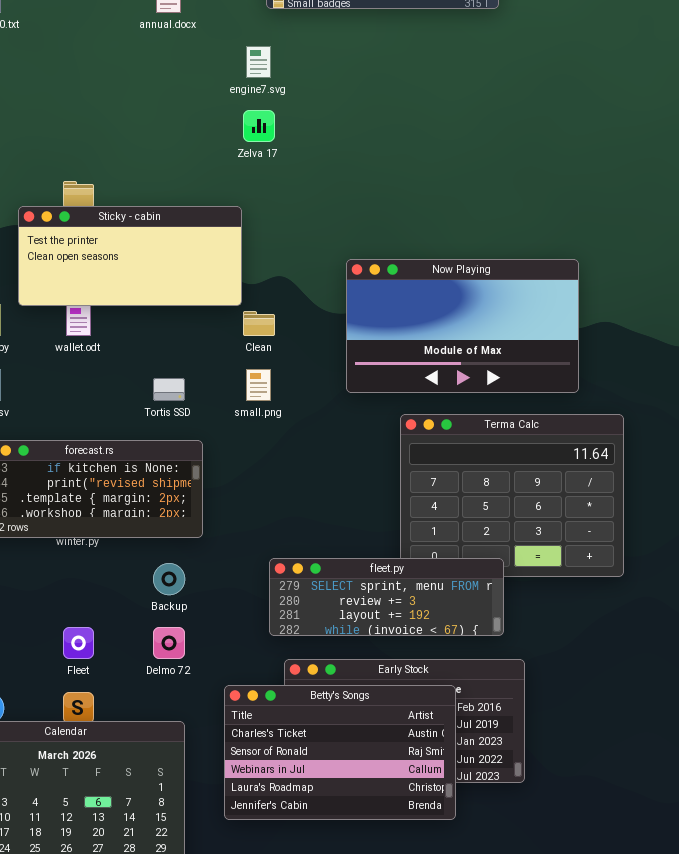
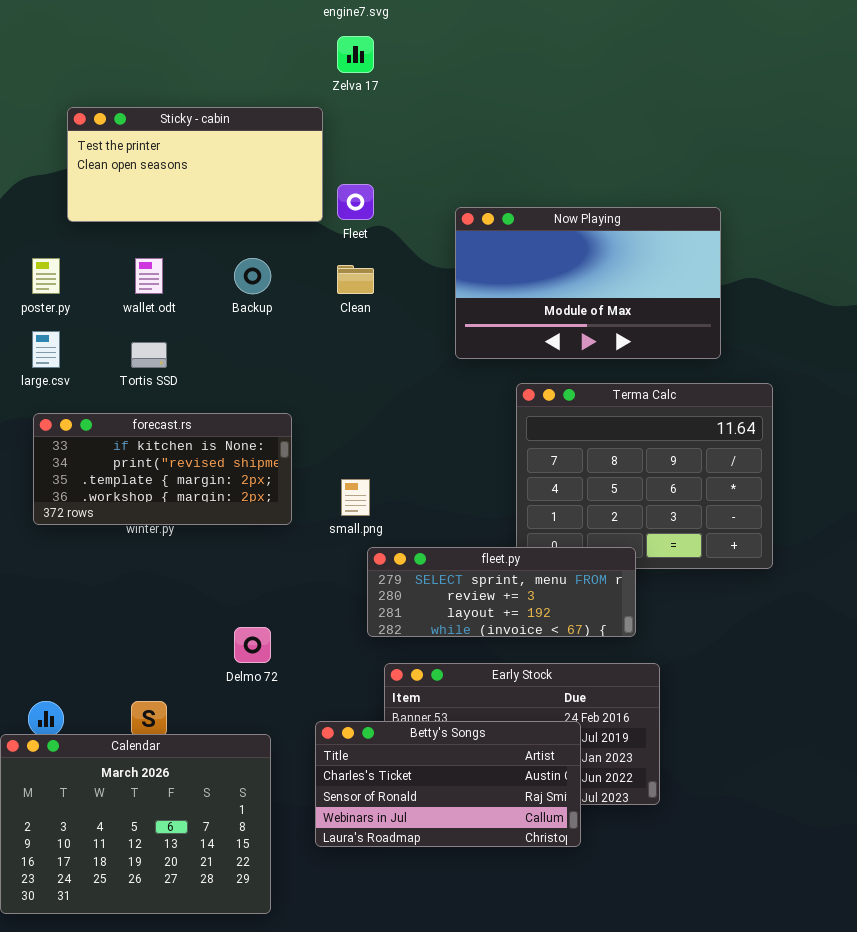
Sticky - cabin: [18,206,242,306] -> [67,107,323,222], moved
small.png: [246,369,271,401] -> [341,479,370,516], moved
Tortis SSD: [153,378,185,401] -> [131,342,167,368], moved
Backup: [153,563,185,595] -> [234,258,271,294], moved
Fleet: [63,627,94,659] -> [337,184,374,220], moved
Betty's Songs: [224,685,456,820] -> [315,721,581,847], resized

